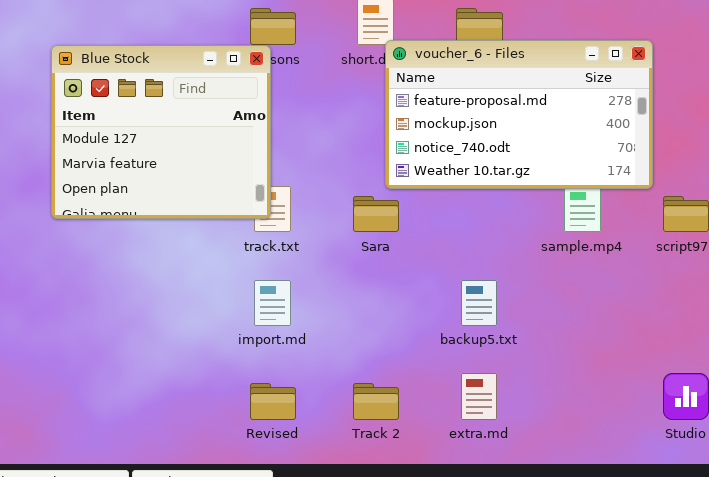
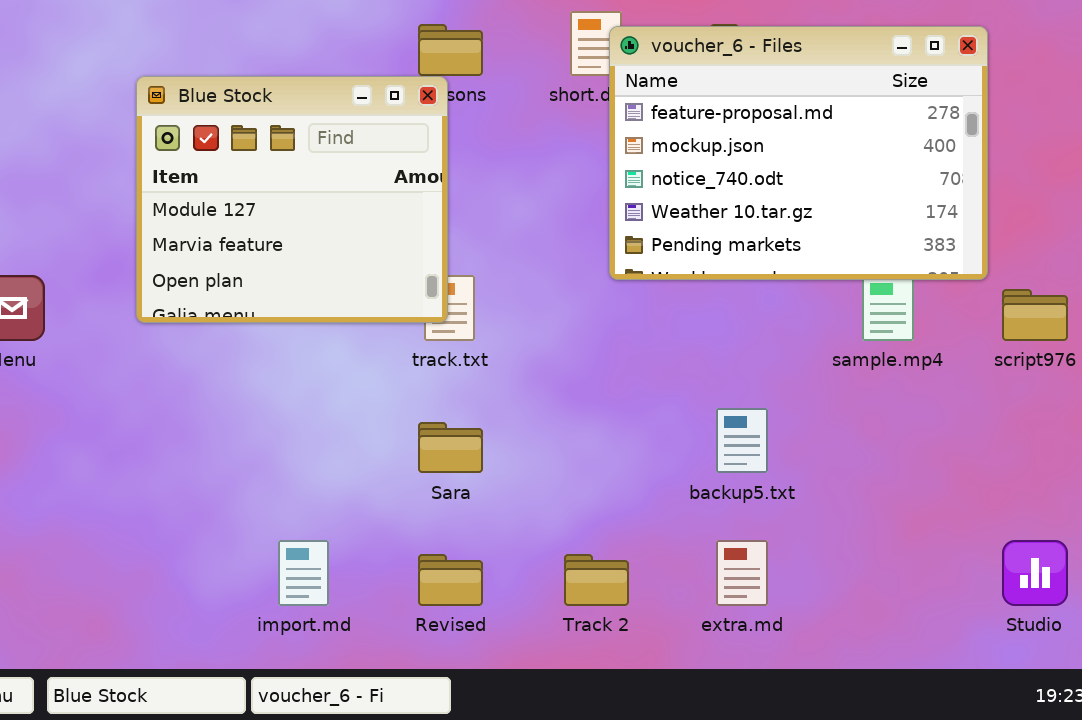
voucher_6 - Files: [385,40,653,189] -> [609,26,988,280], resized
Sara: [353,196,399,232] -> [418,422,483,473], moved
import.md: [254,280,291,326] -> [278,540,329,606], moved

